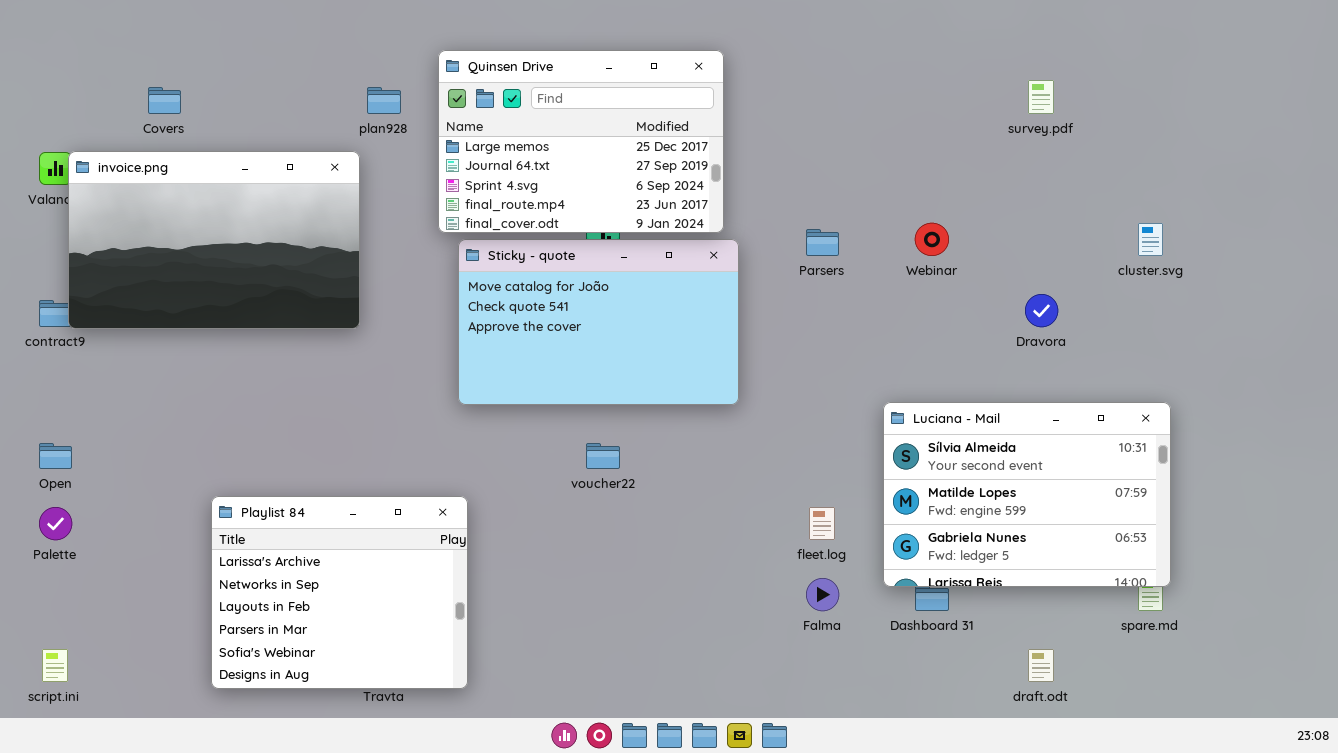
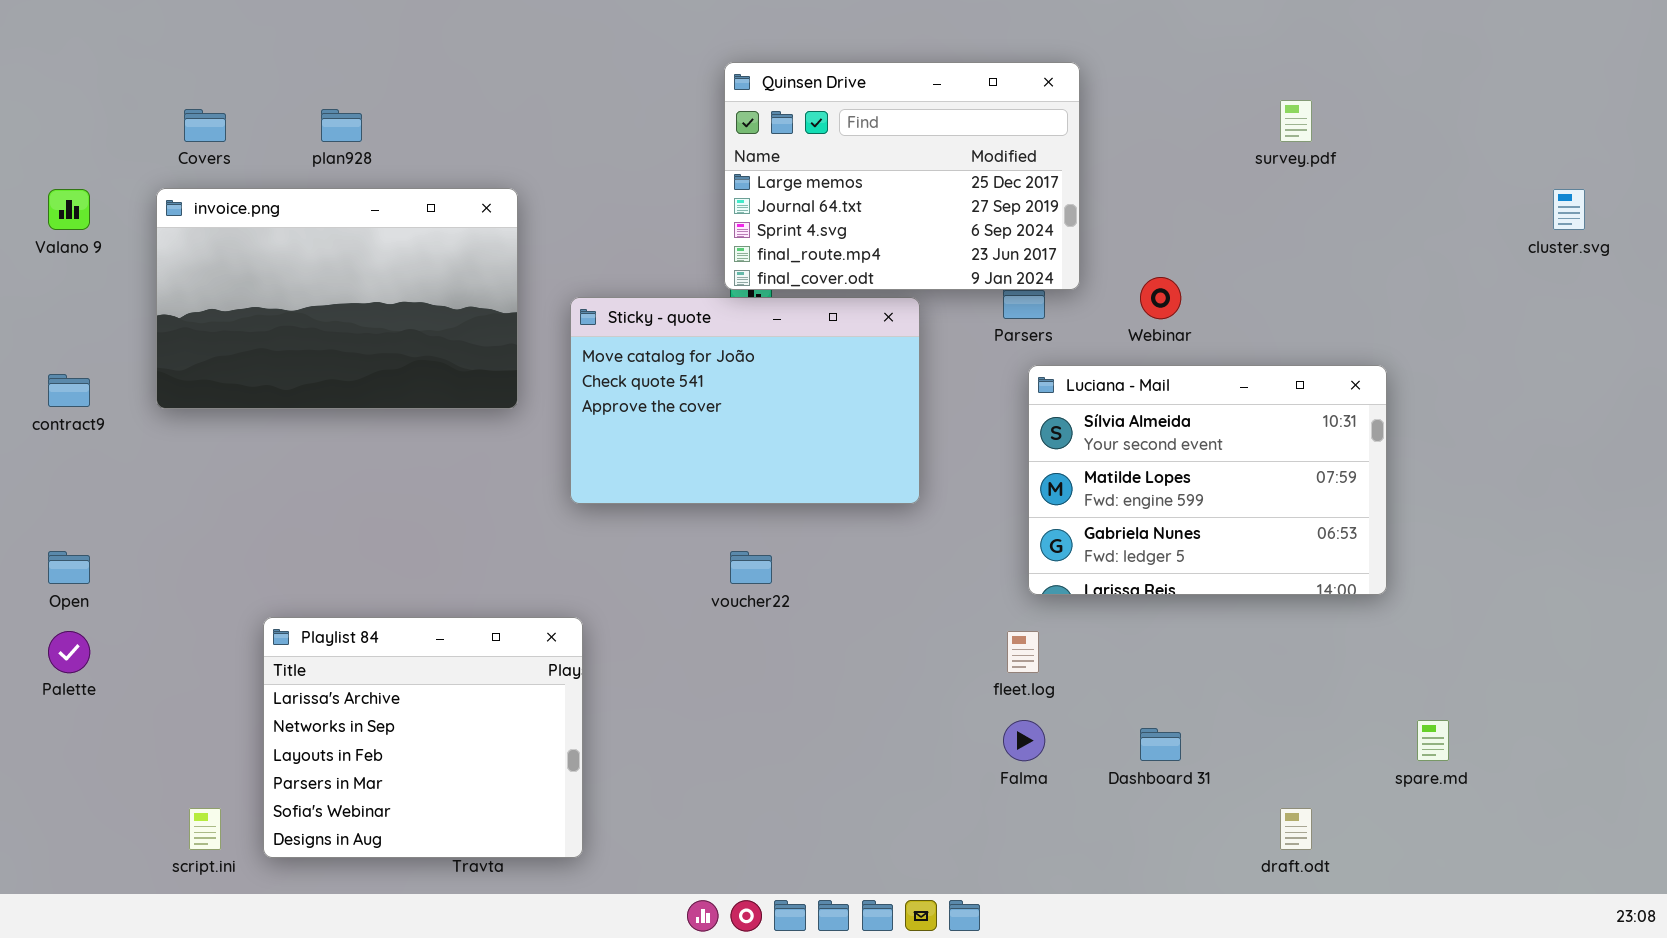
Quinsen Drive: [438,50,724,233] -> [724,62,1080,290], moved
plan928: [367,87,401,114] -> [321,109,362,142], moved
invoice.png: [68,151,360,329] -> [156,188,518,409], moved
cluster.svg: [1138,223,1163,256] -> [1553,189,1585,230], moved
Luciana - Mail: [883,402,1171,587] -> [1028,365,1387,595], moved
script.ini: [42,649,68,682] -> [189,808,221,850], moved

